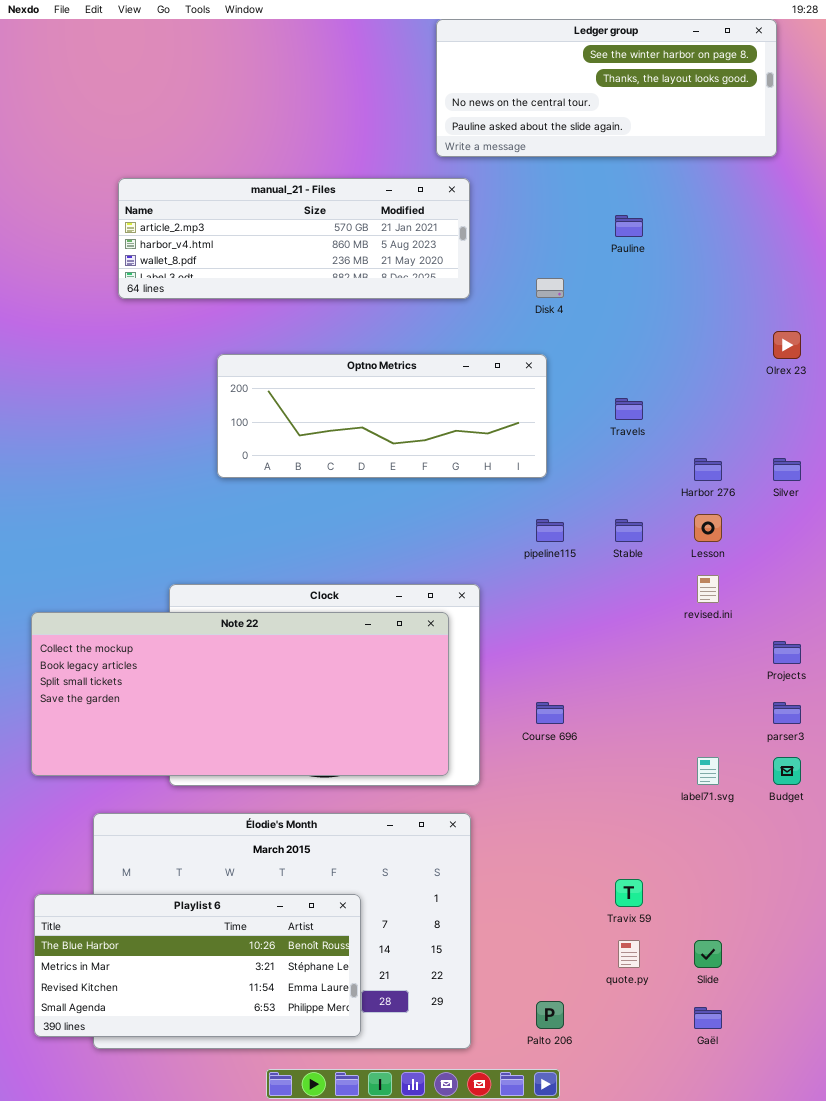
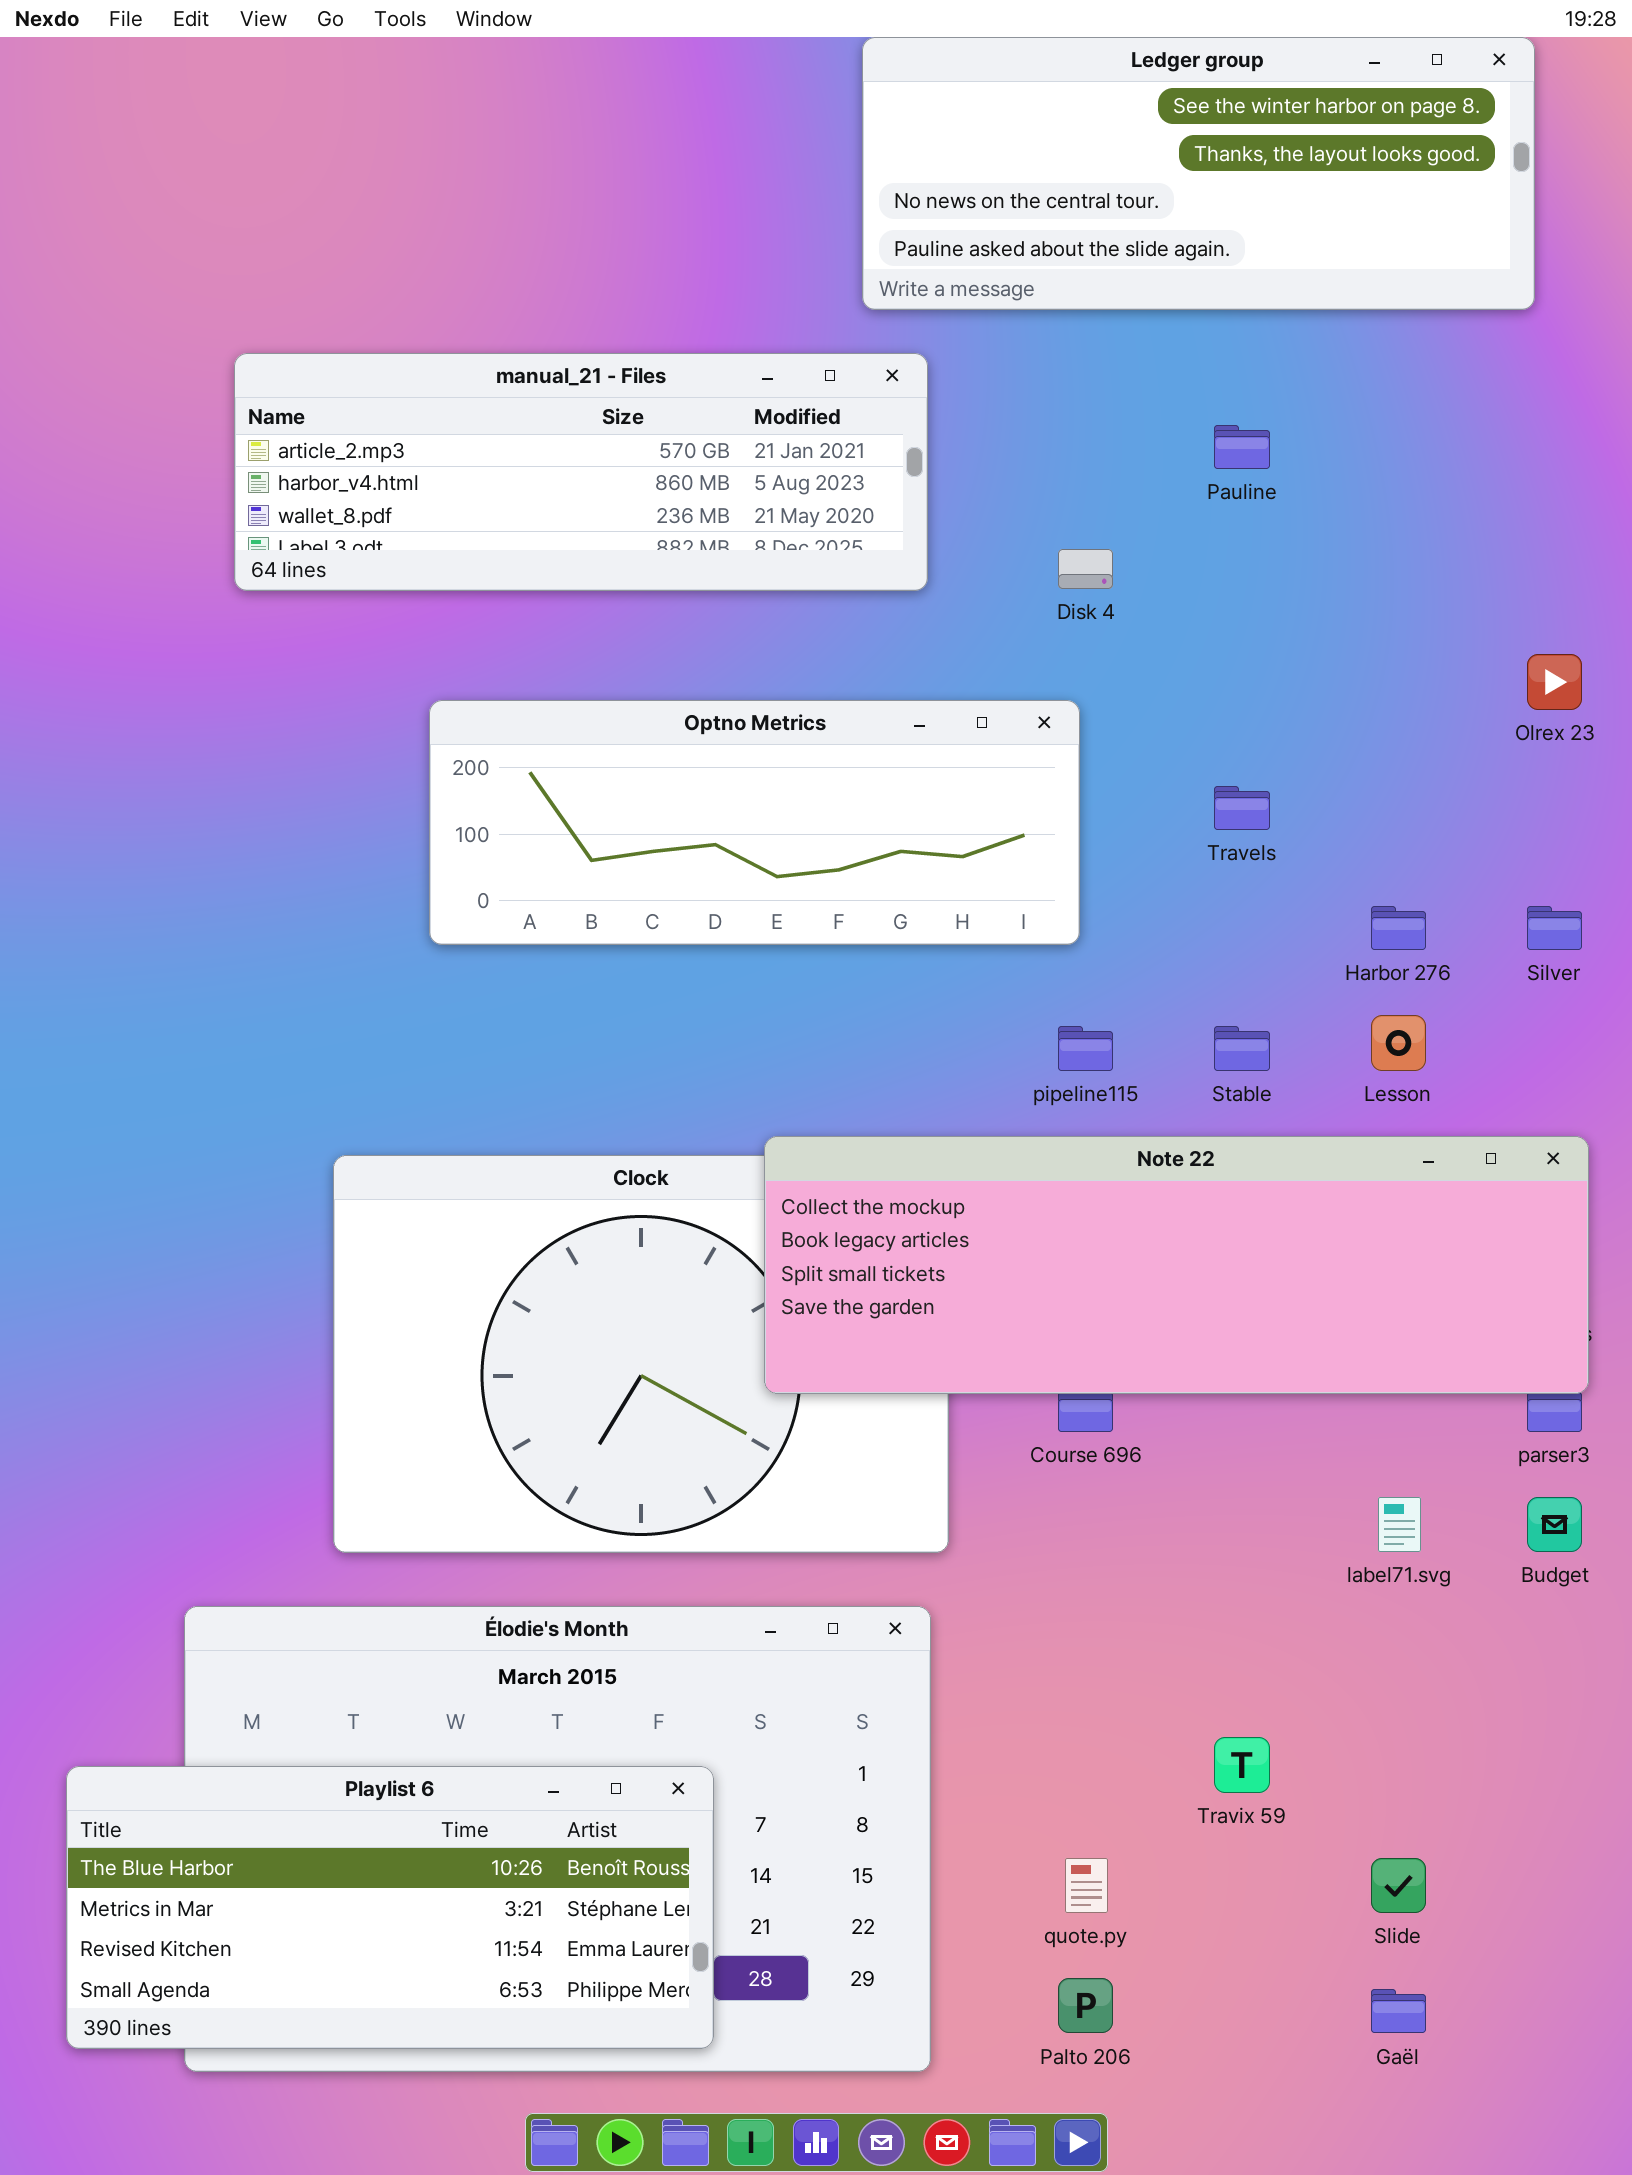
Note 22: [31,612,449,776] -> [764,1136,1589,1394], moved, resized
quote.py: [618,940,640,968] -> [1065,1858,1108,1913], moved

